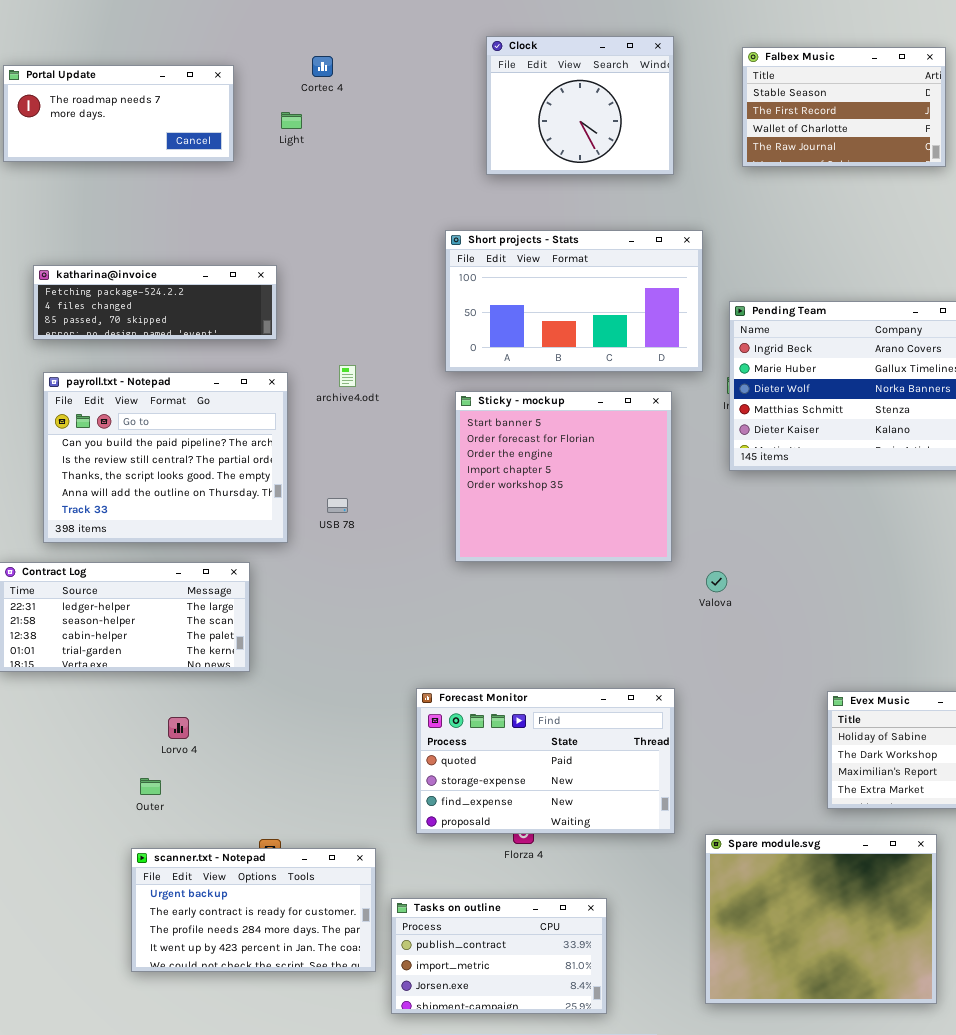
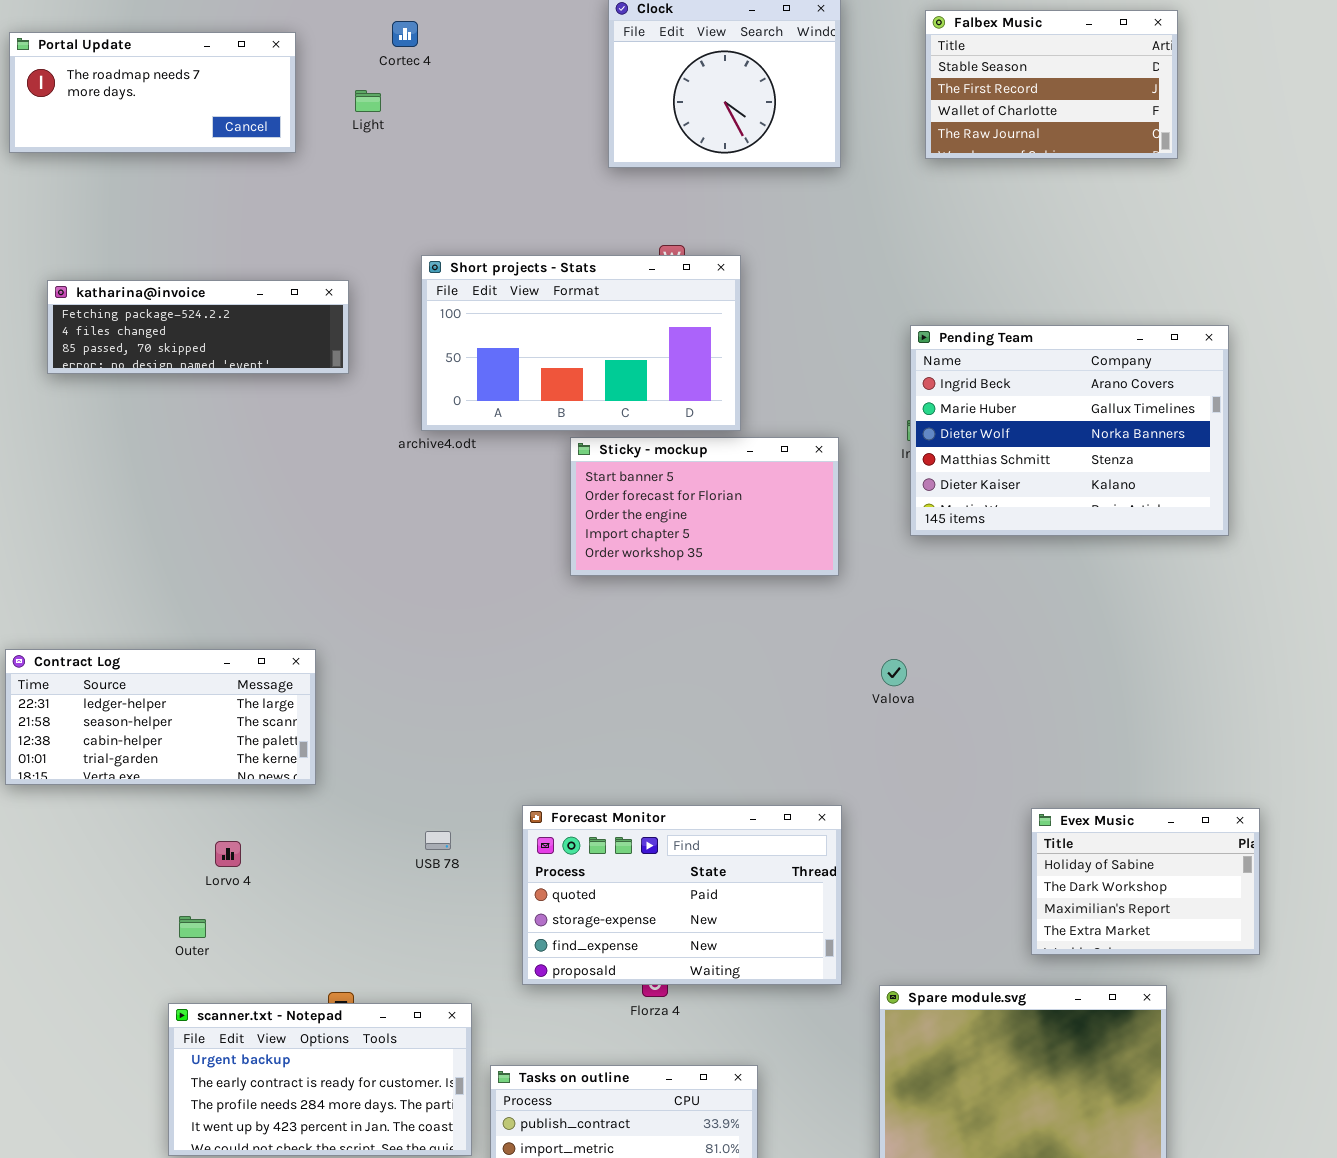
Short projects - Stats: [445,230,703,372] -> [421,255,741,431], moved
payroll.txt - Notepad: [43,372,288,543] -> none, closed
Sticky - mockup: [455,391,672,562] -> [570,437,839,576], resized
USB 78: [327,498,348,513] -> [425,831,451,850], moved

